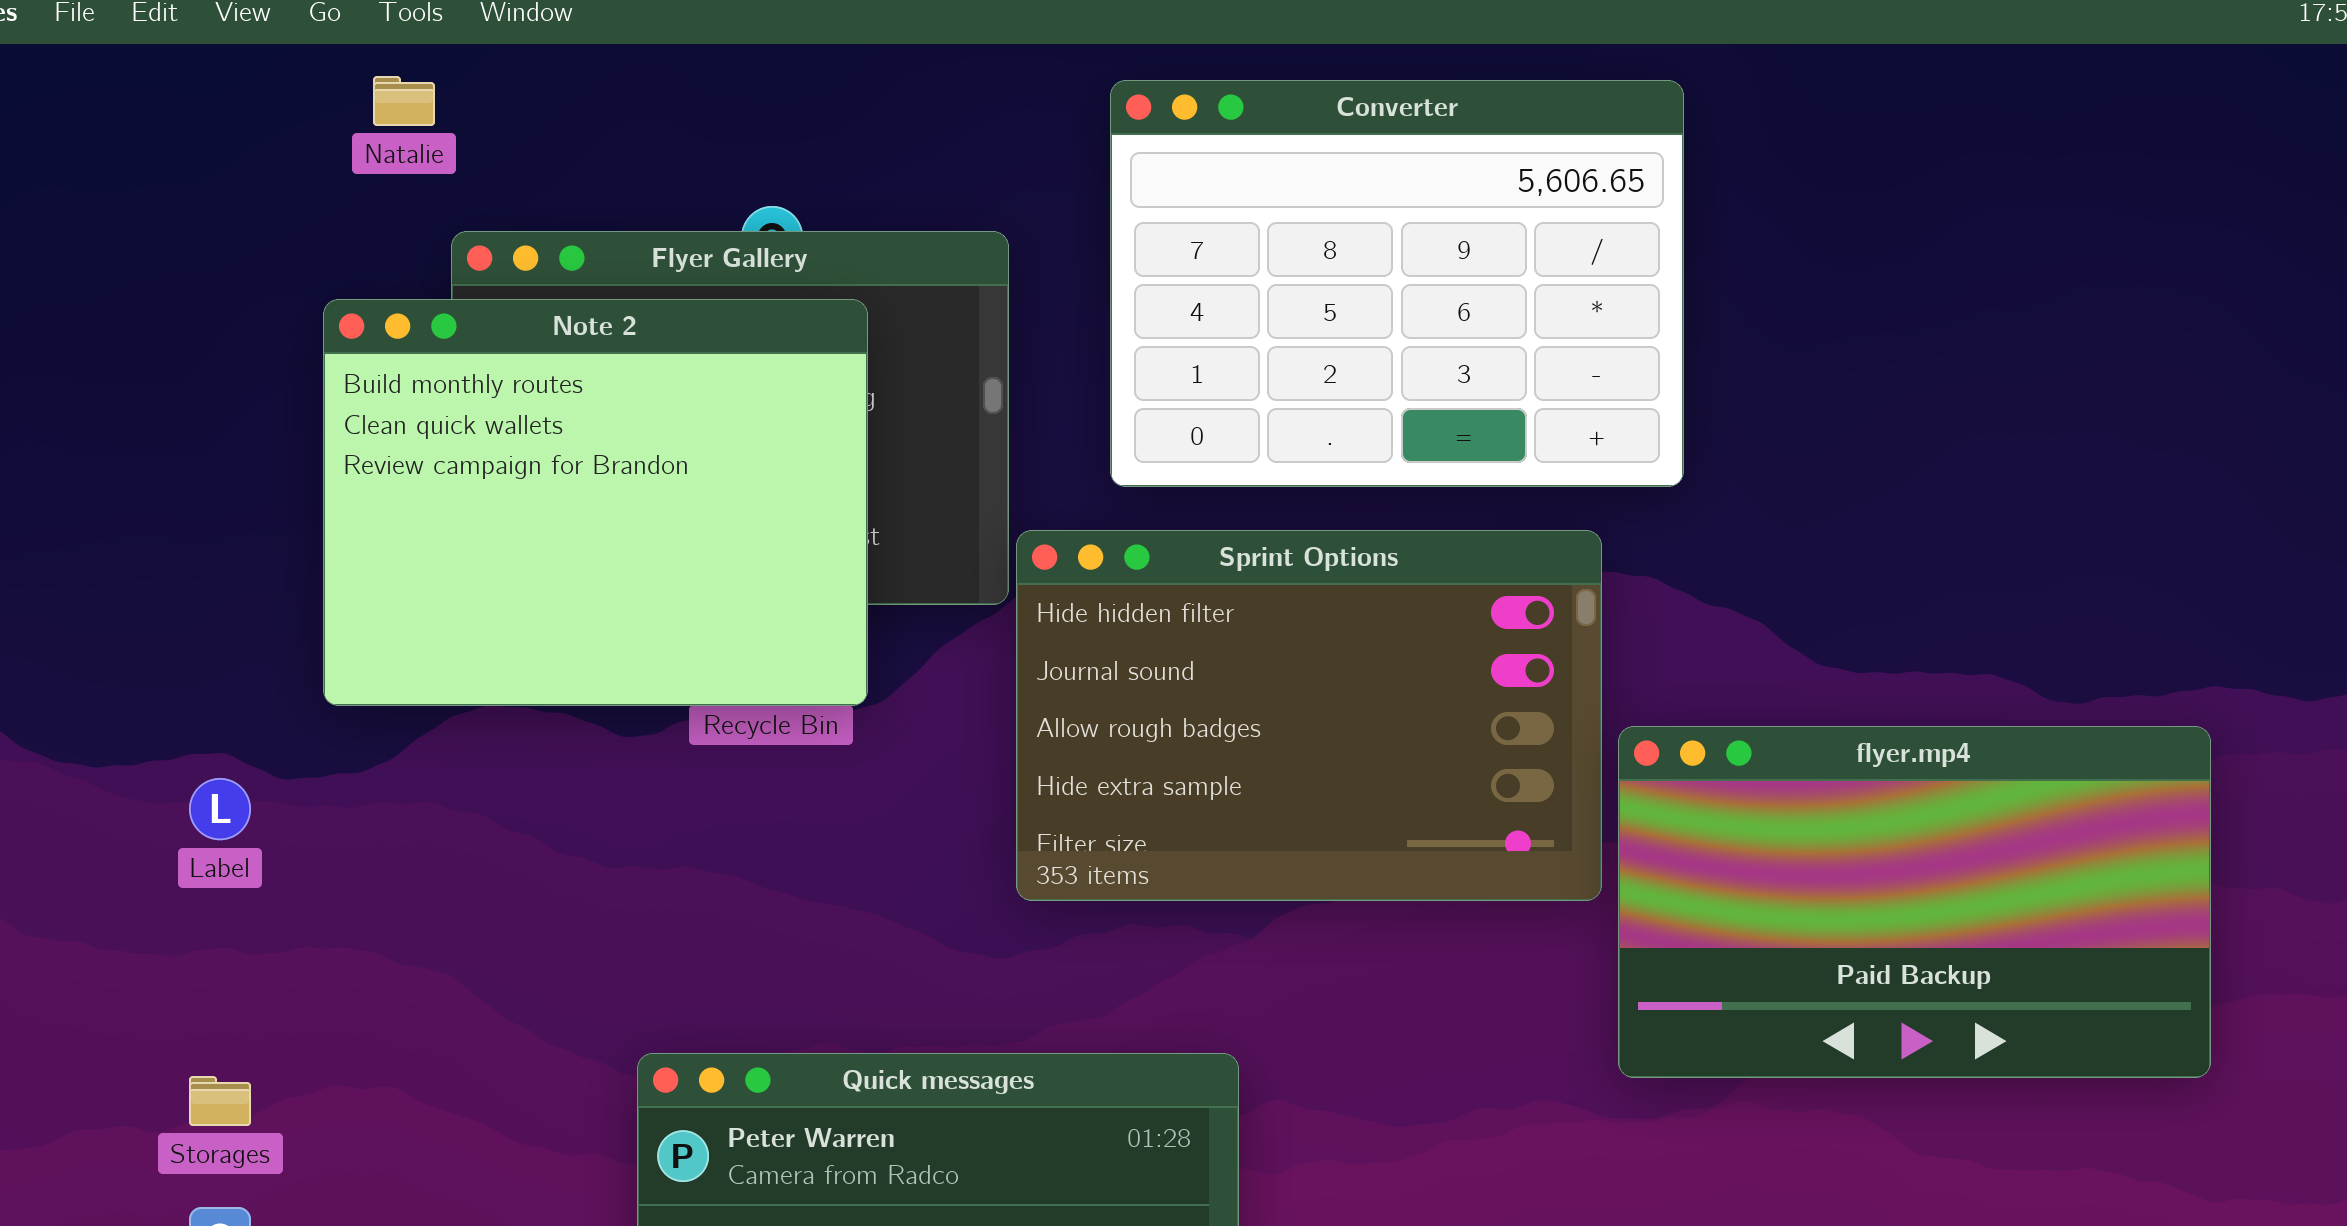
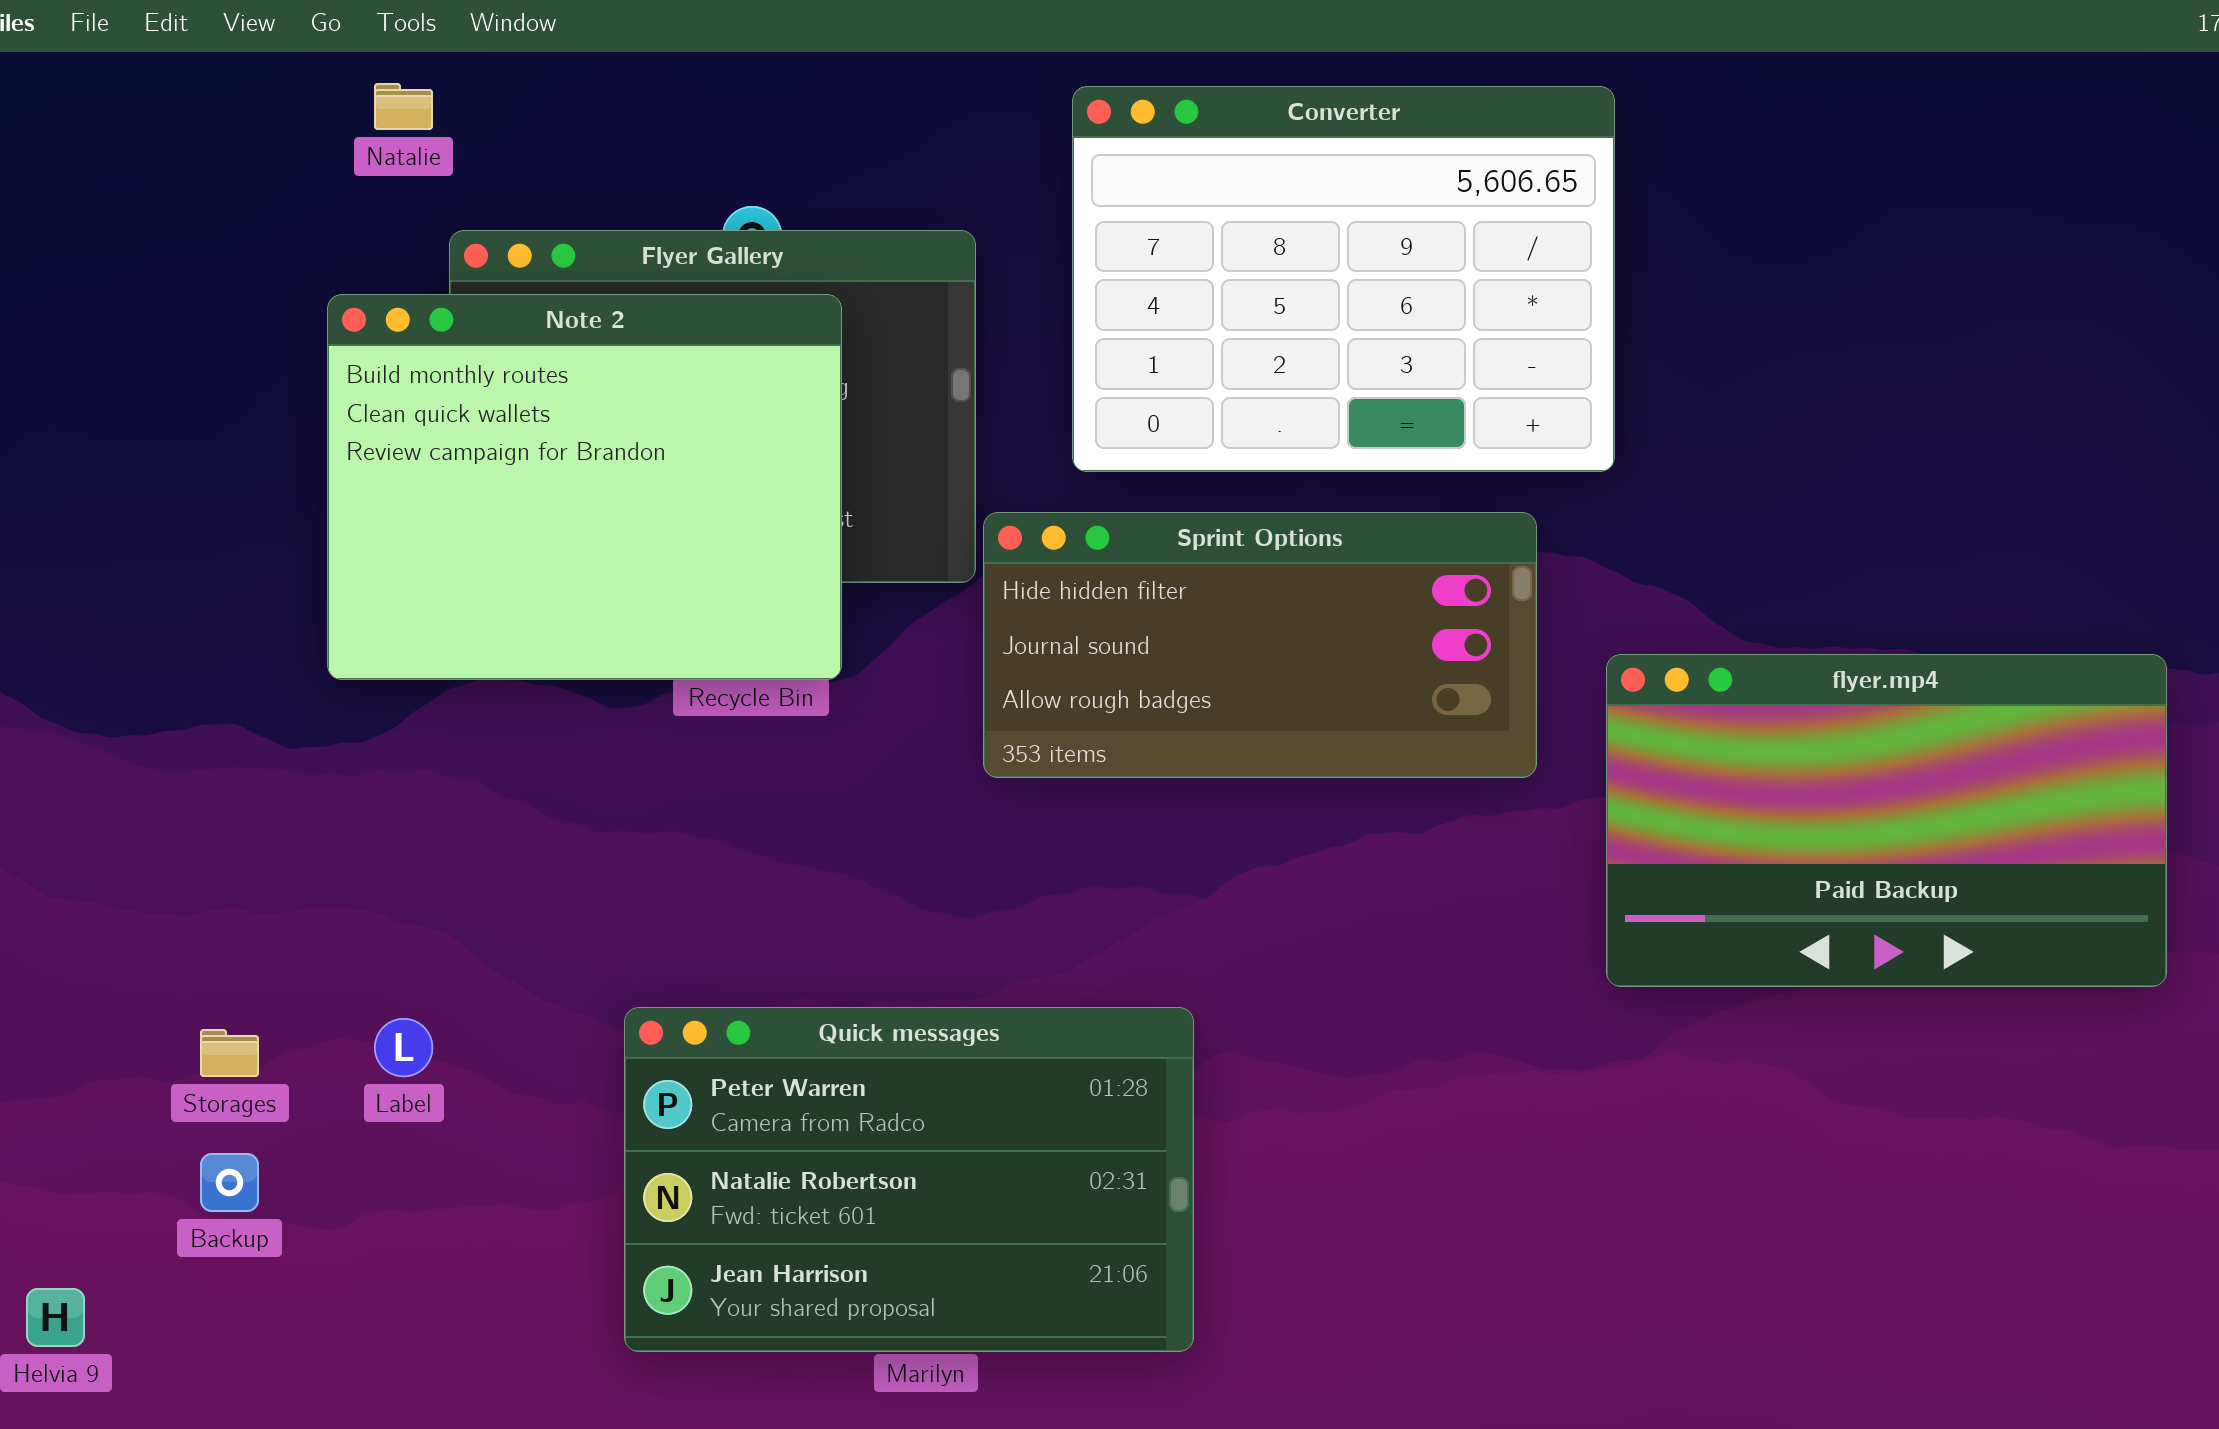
Sprint Options: [1016,530,1602,901] -> [983,512,1537,778], resized
flyer.mp4: [1618,726,2211,1078] -> [1606,654,2167,987], moved
Label: [189,778,251,840] -> [374,1018,433,1077], moved

